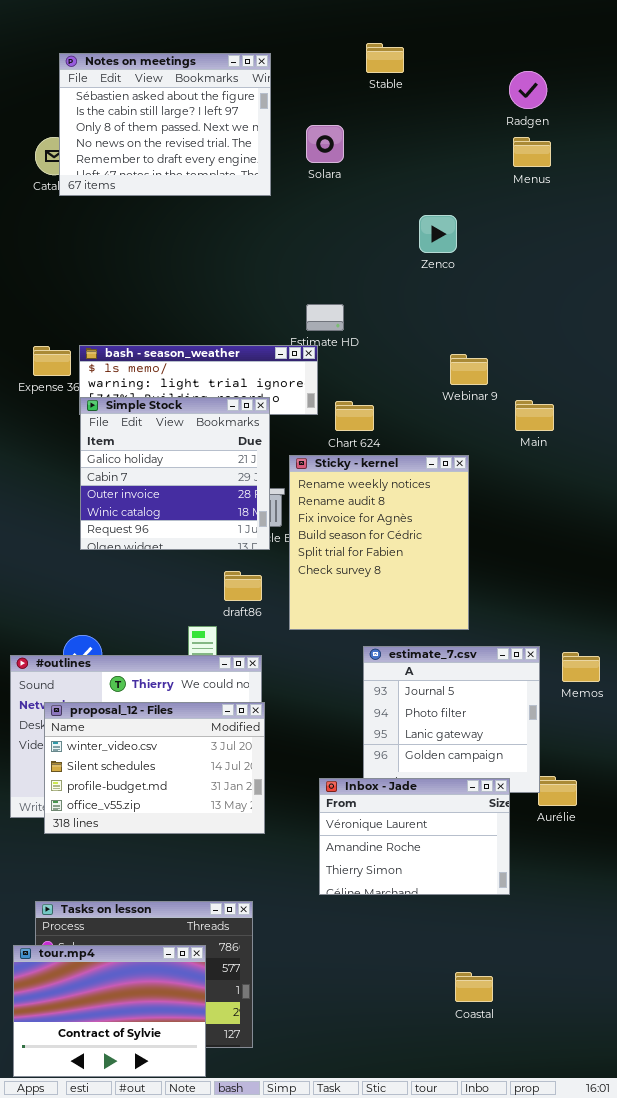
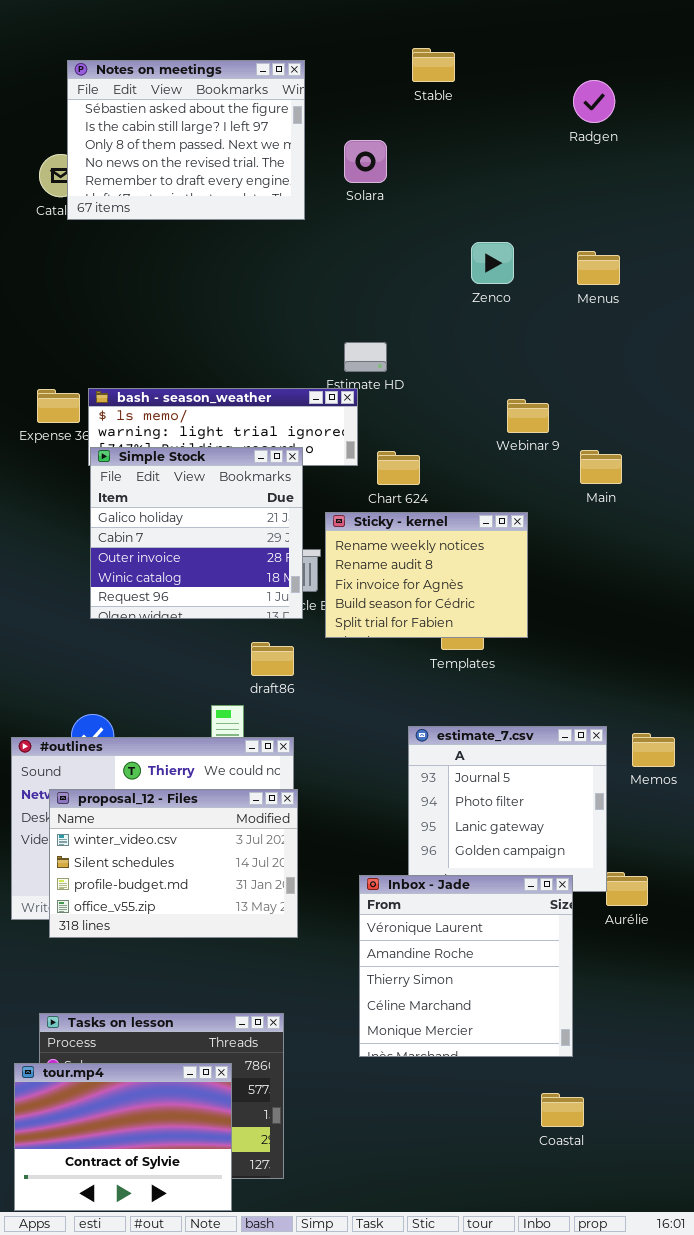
Menus: [513,137,551,167] -> [577,251,620,285], moved
Sticky - kernel: [289,455,469,630] -> [325,512,528,638], resized
Inbox - Jade: [319,778,510,895] -> [359,875,573,1057], resized
Coastal: [455,972,493,1002] -> [541,1093,584,1127], moved

